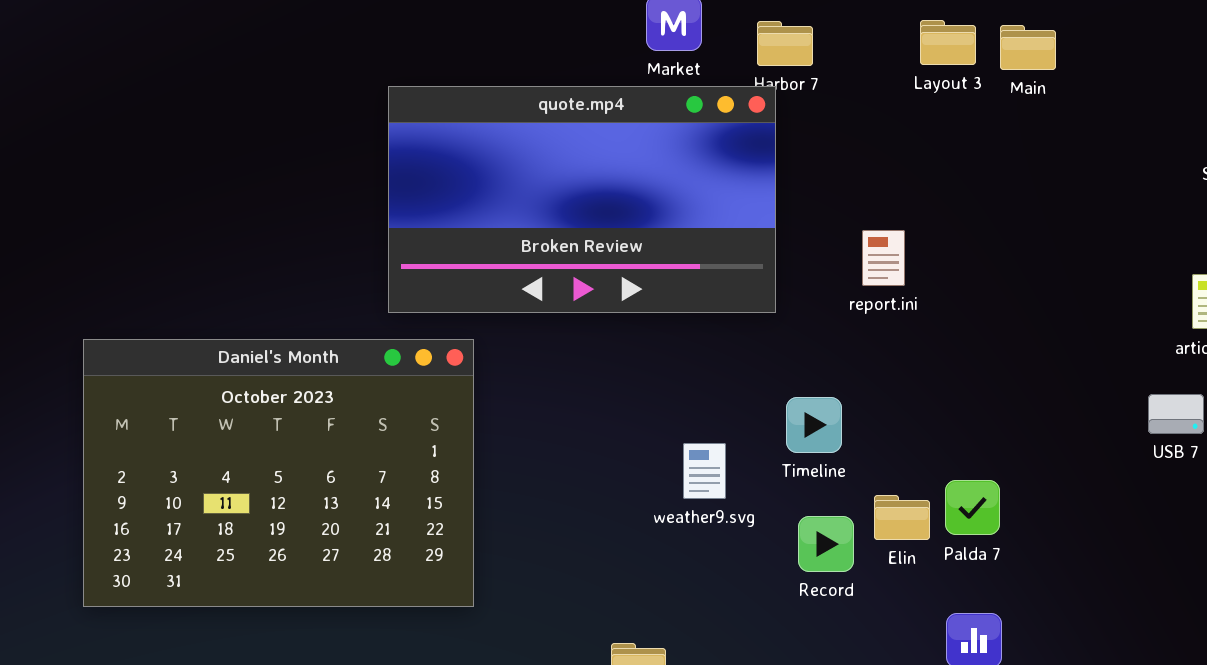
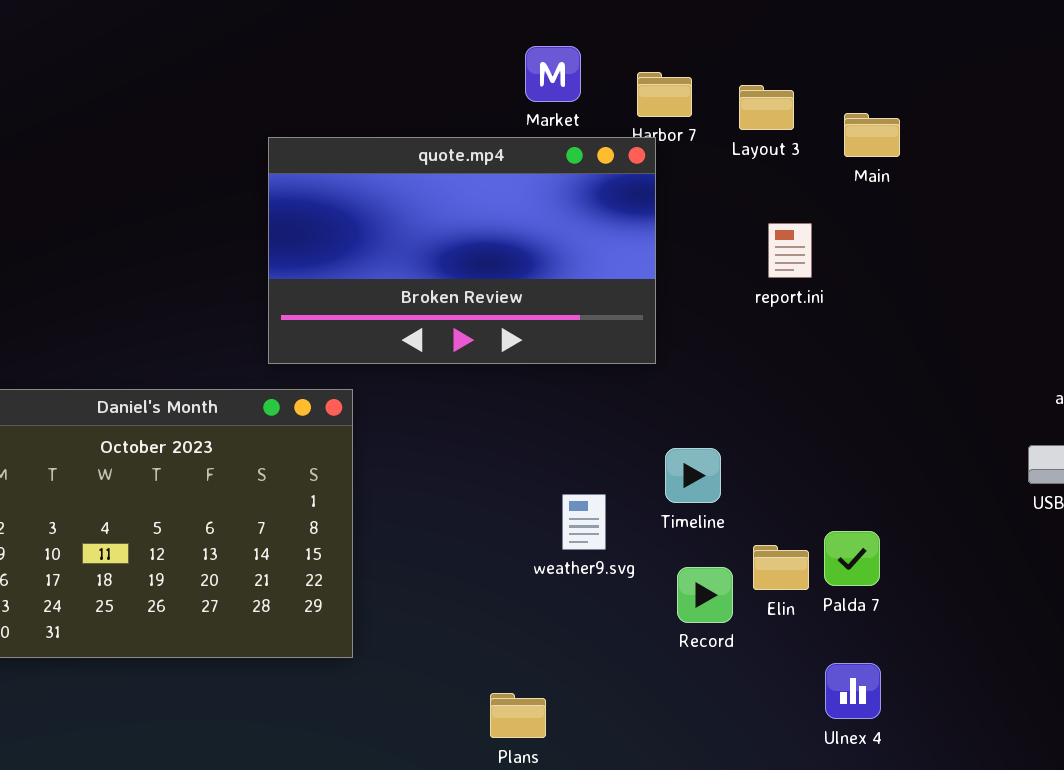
Layout 3: [920,20,976,65] -> [739,85,794,130], moved
Main: [1000,25,1056,70] -> [844,113,900,157], moved
report.ini: [862,230,905,286] -> [768,223,812,278], moved

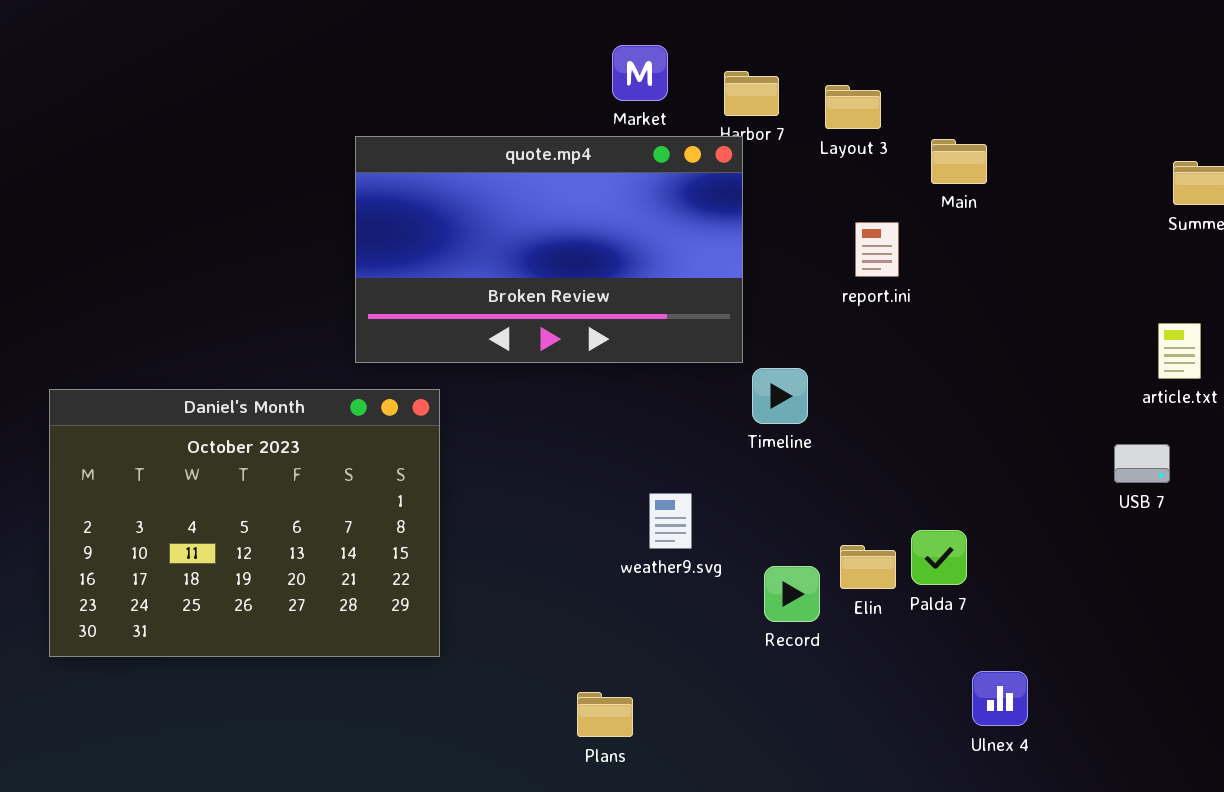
Main: [844,113,900,157] -> [931,139,987,184], moved
Timeline: [665,448,721,503] -> [752,368,808,424], moved
Ulnex 4: [825,663,881,719] -> [972,671,1028,726], moved

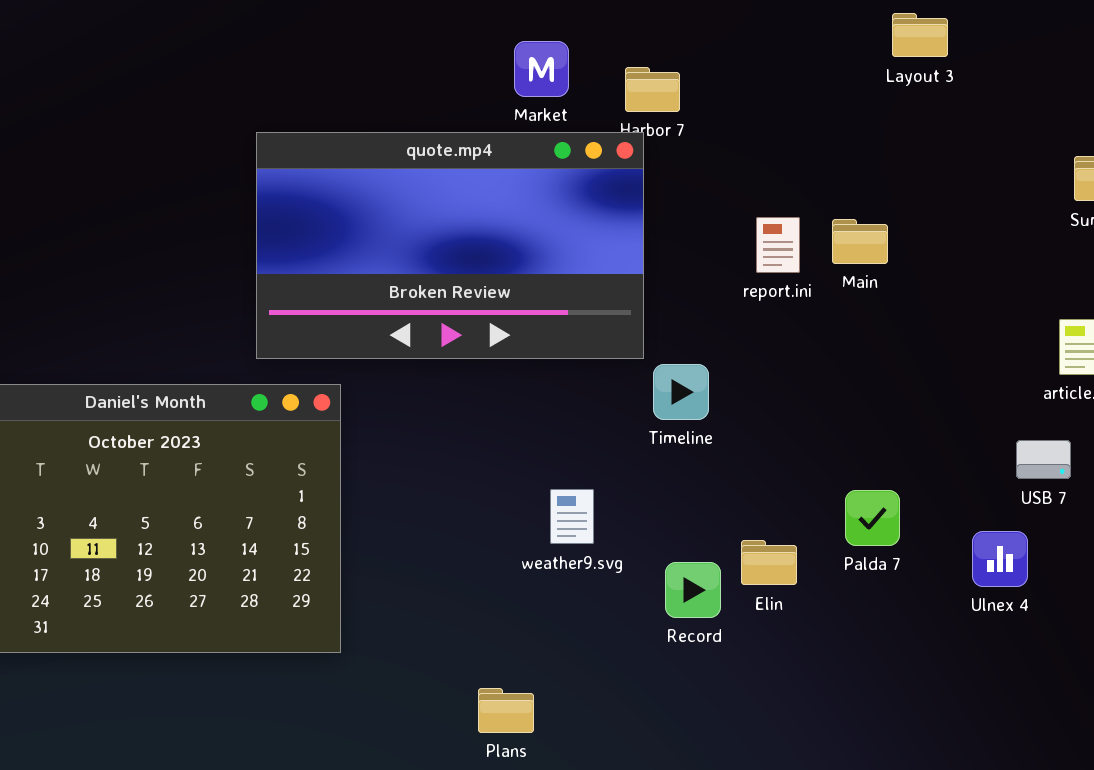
Layout 3: [825,85,881,129] -> [892,13,948,57], moved
Main: [931,139,987,184] -> [832,219,888,264], moved
Palda 7: [911,530,967,585] -> [845,490,900,546], moved
Ulnex 4: [972,671,1028,726] -> [972,531,1028,587], moved

